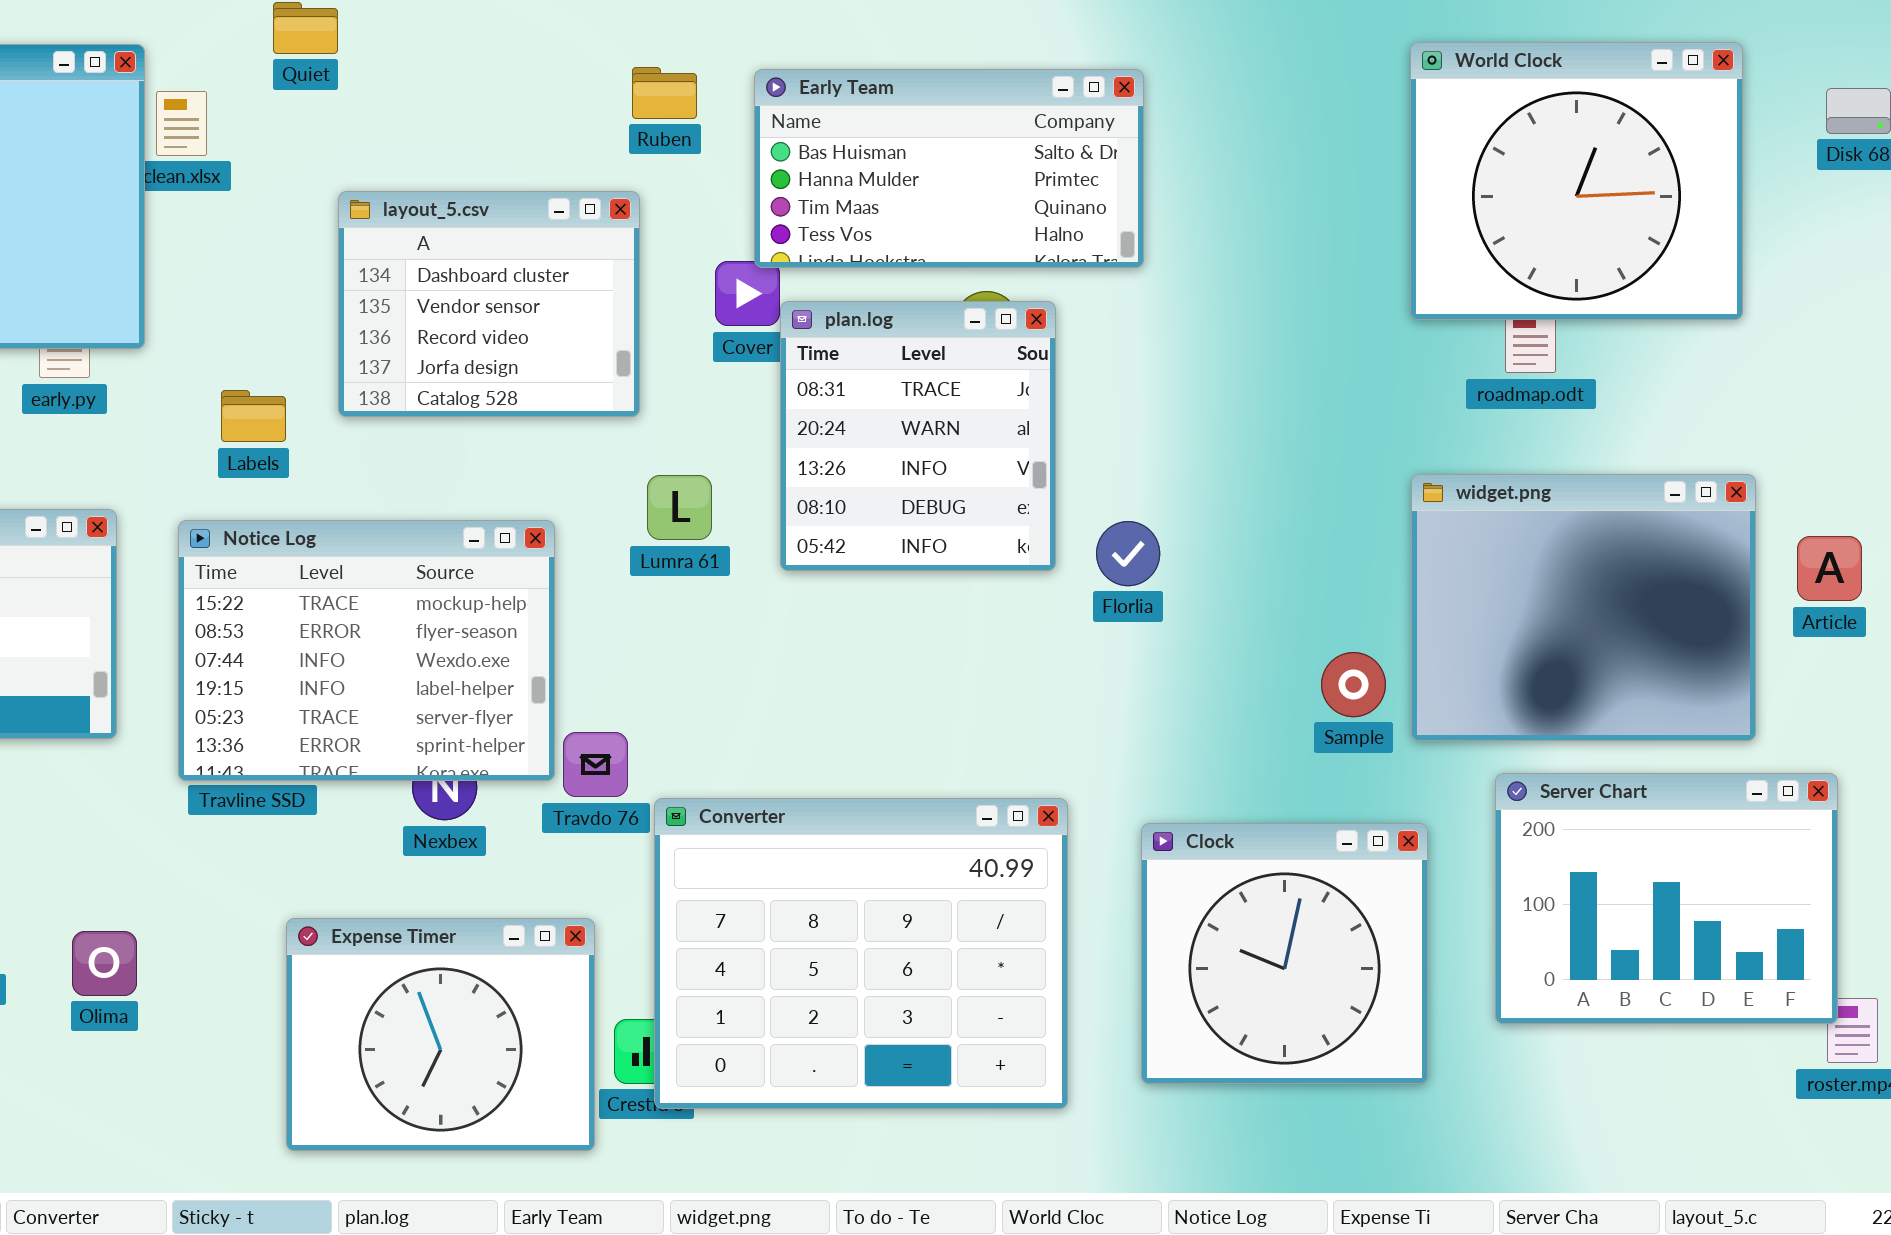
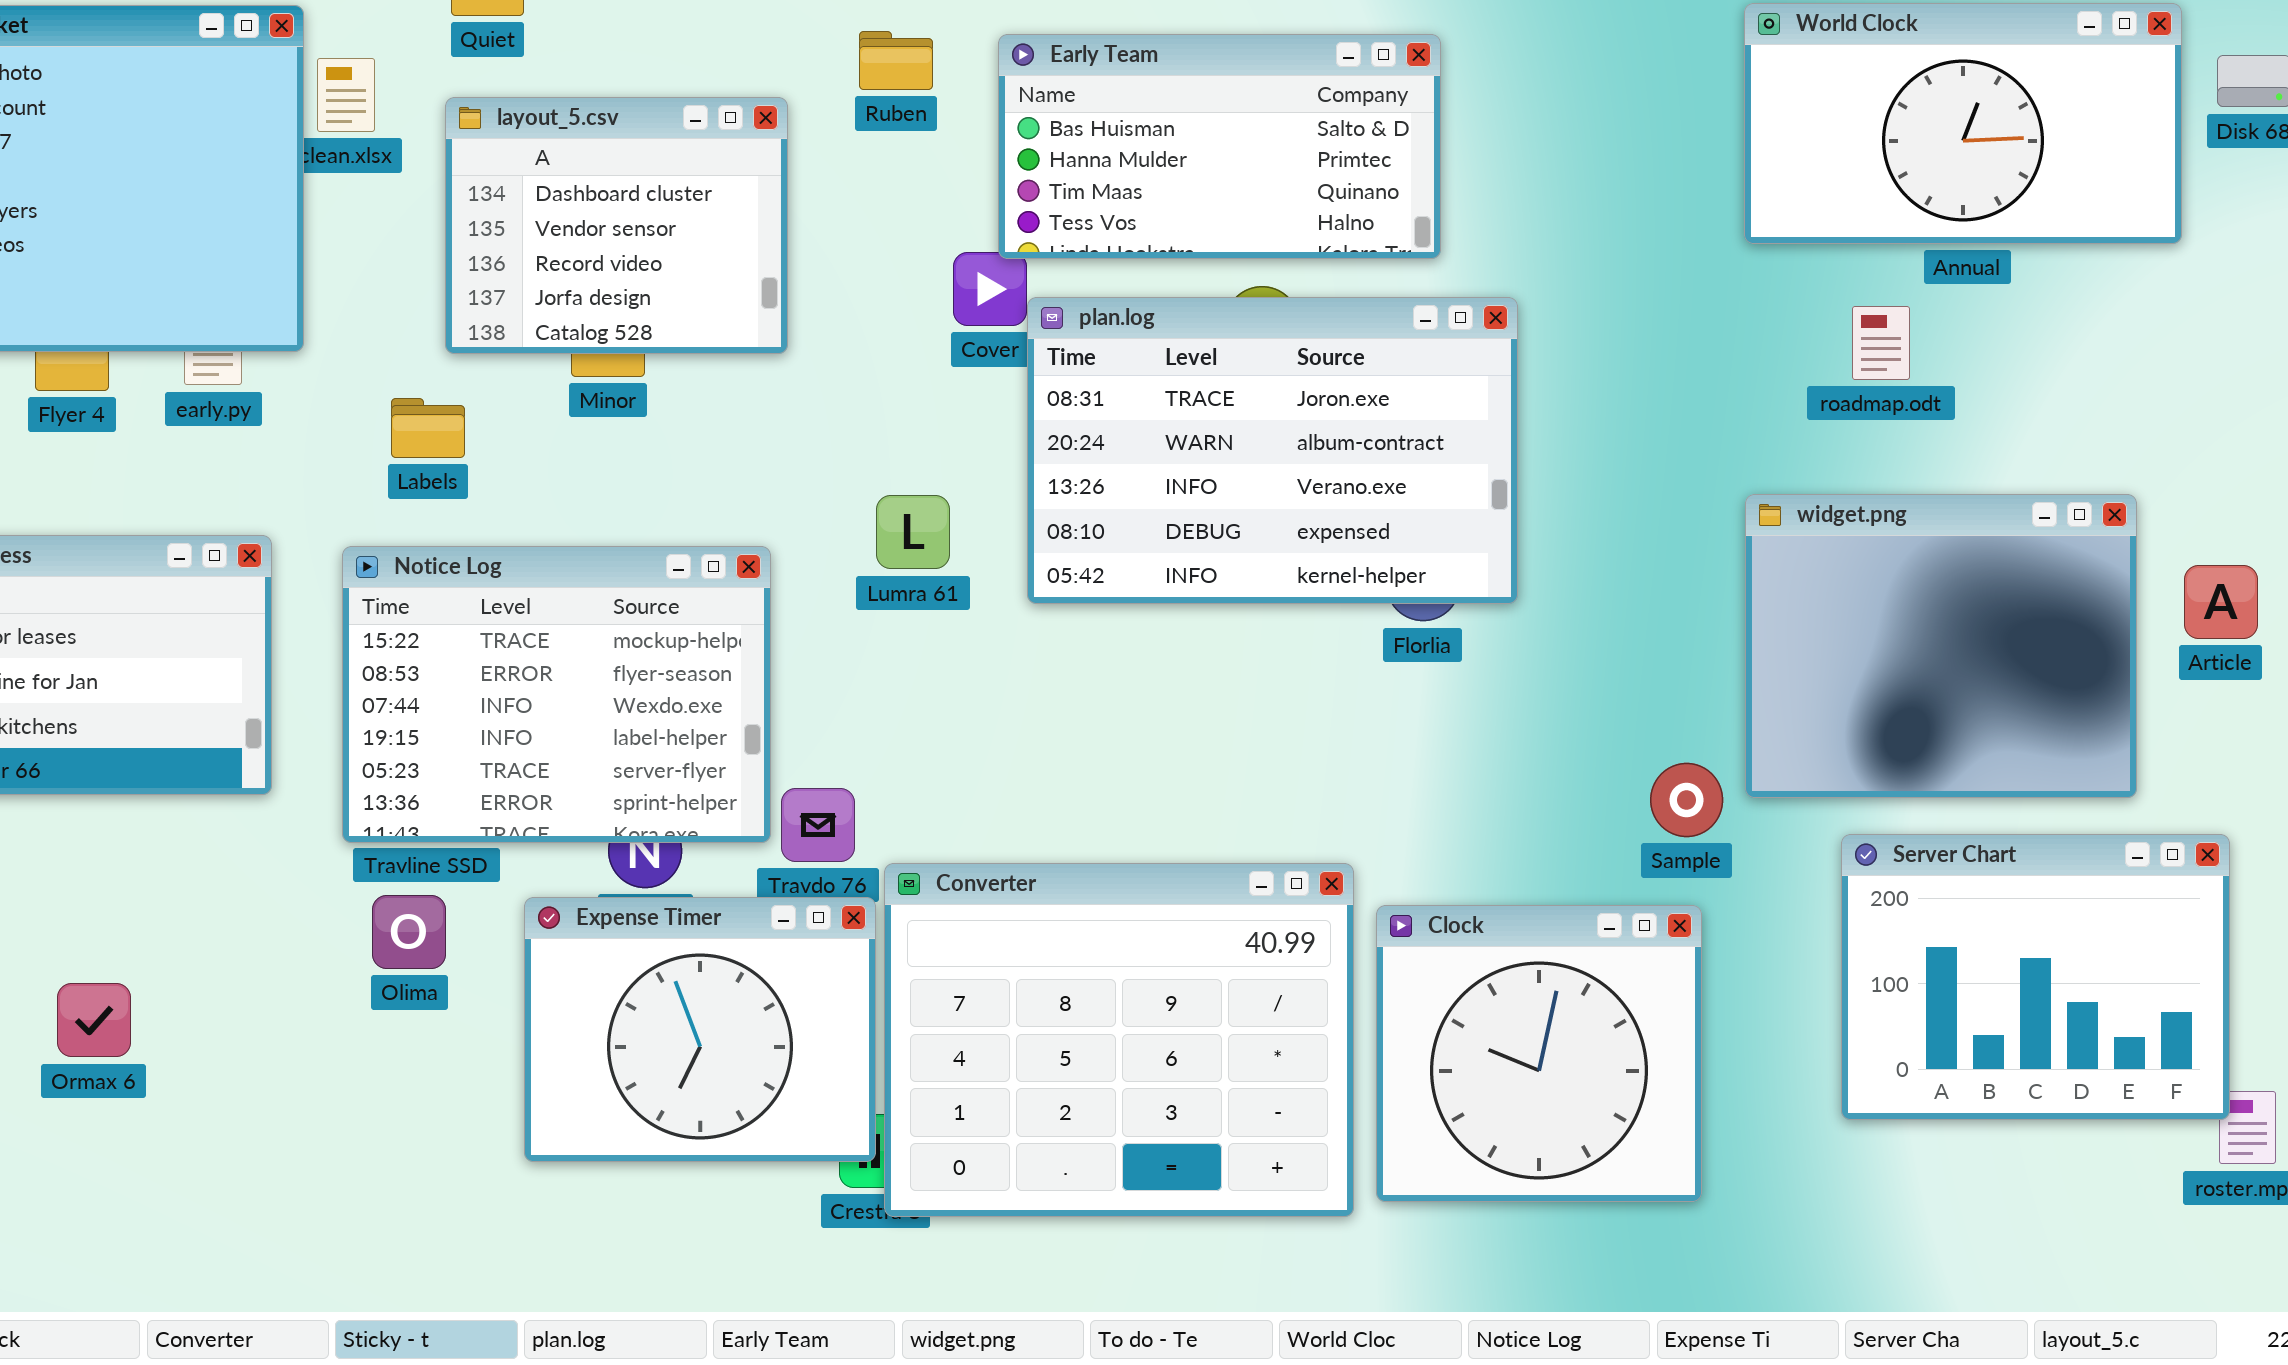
World Clock: [1410,42,1743,320] -> [1744,3,2182,244], resized
layout_5.csv: [338,191,640,417] -> [445,97,788,354], moved
plan.log: [780,301,1056,571] -> [1027,297,1518,604], resized
Sample: [1321,652,1386,717] -> [1650,763,1723,837], moved
Clock: [1141,823,1428,1084] -> [1376,905,1702,1202], moved
Expense Timer: [286,918,595,1151] -> [524,897,876,1162], moved
Olima: [72,931,137,996] -> [372,895,446,969], moved

